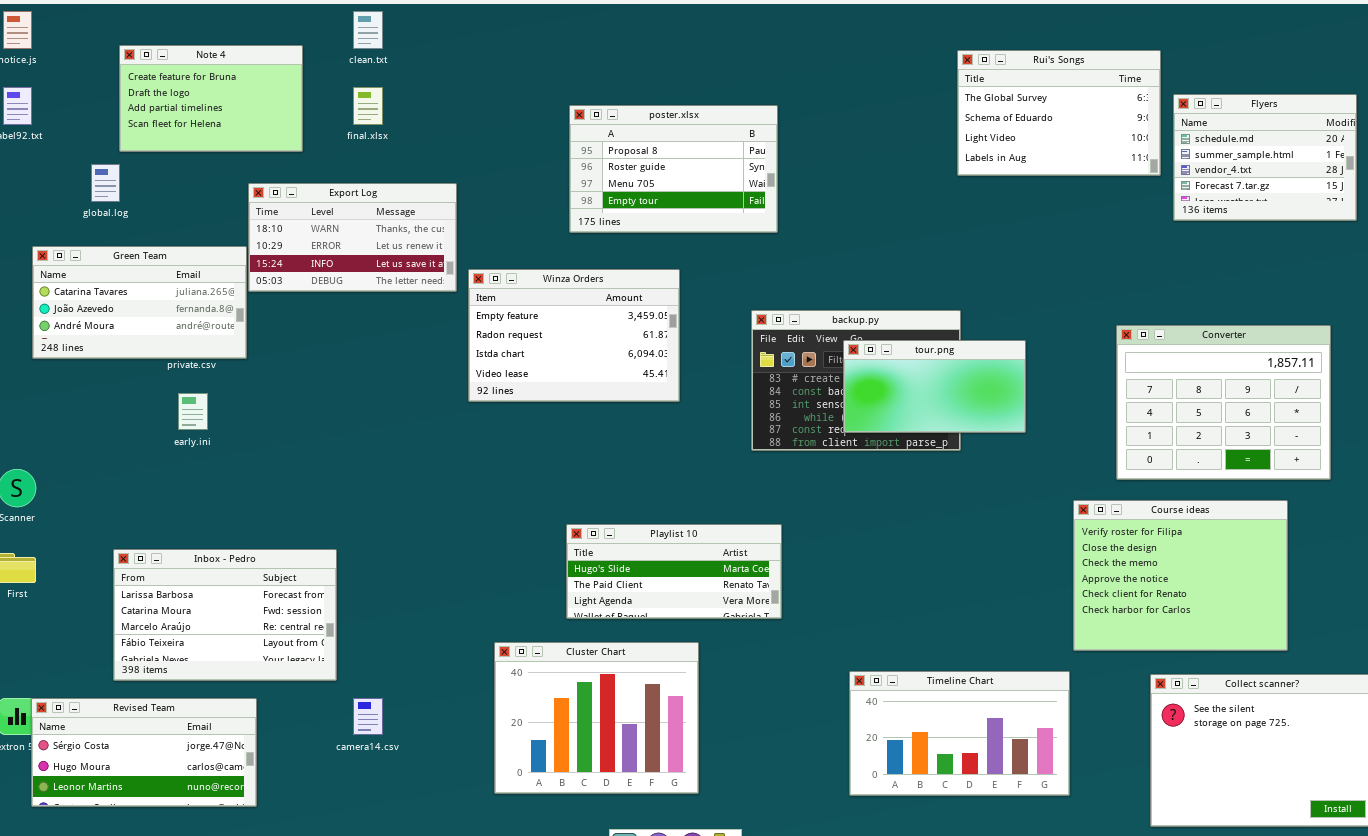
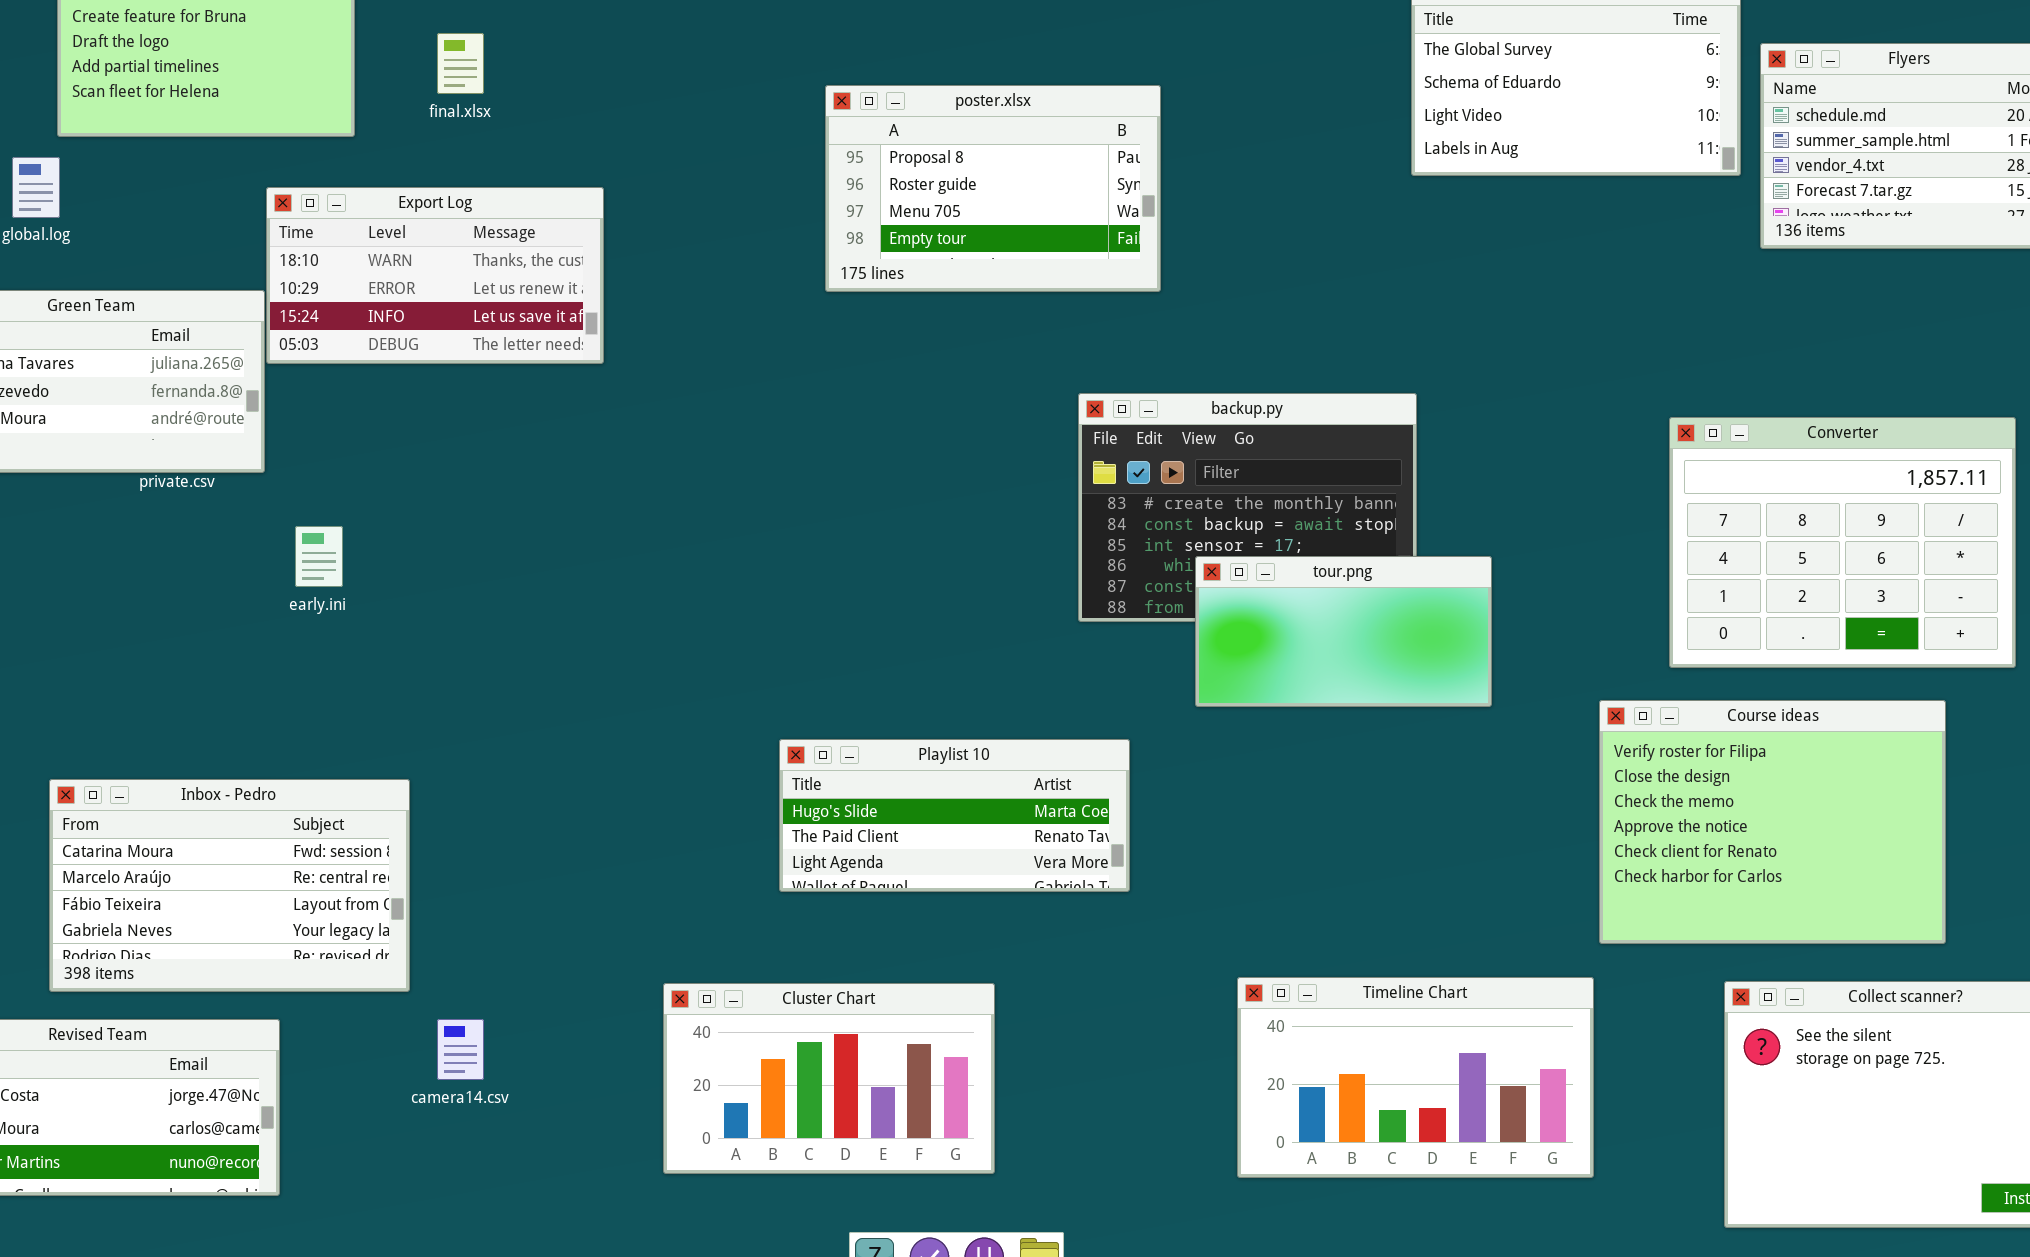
poster.xlsx: [569,105,778,233] -> [825,85,1161,292], moved
Winza Orders: [468,269,680,402] -> none, closed
tour.png: [843,340,1026,433] -> [1195,556,1492,707], moved
early.ini: [178,393,208,430] -> [295,526,343,587], moved
Inbox - Pedro: [113,549,337,681] -> [49,779,410,992], scrolled down 1 row
Cluster Chart: [494,642,699,794] -> [663,983,995,1174], resized

